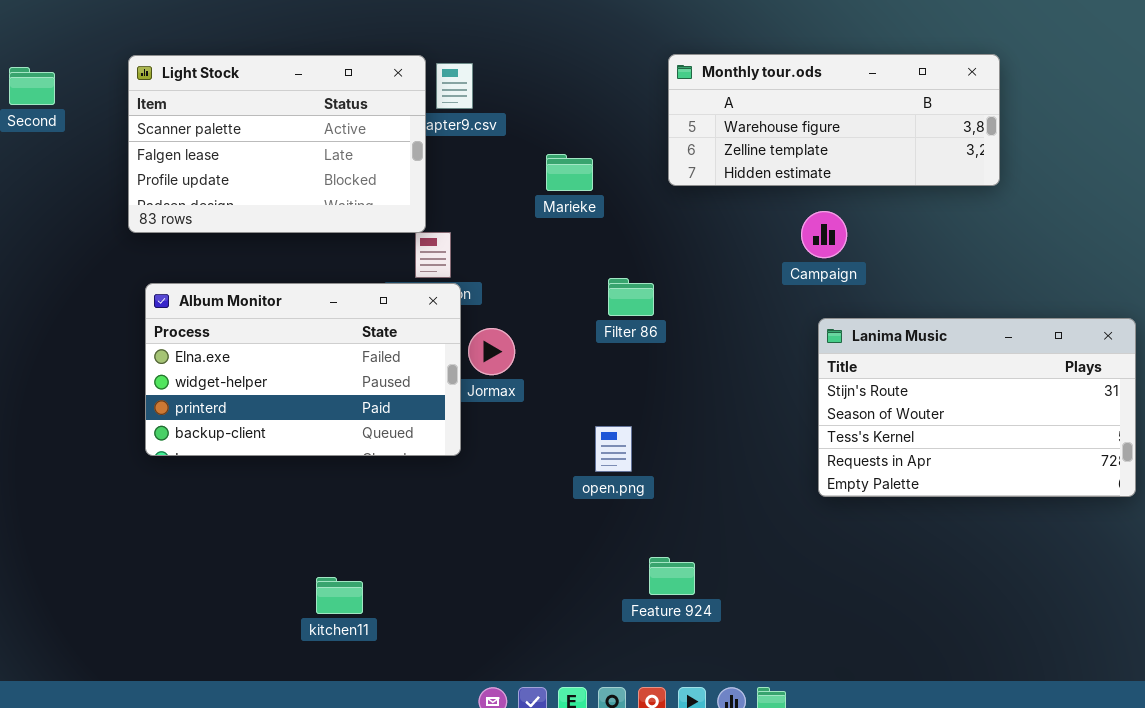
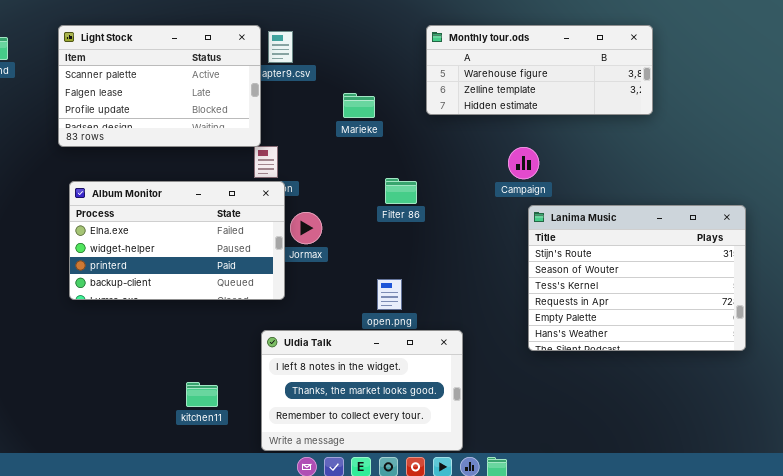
Campaign: [801,211,847,258] -> [508,147,539,179], moved
Lanima Music: [818,318,1136,497] -> [528,205,746,351], resized
Uldia Talk: none -> [261,330,463,451], opened

